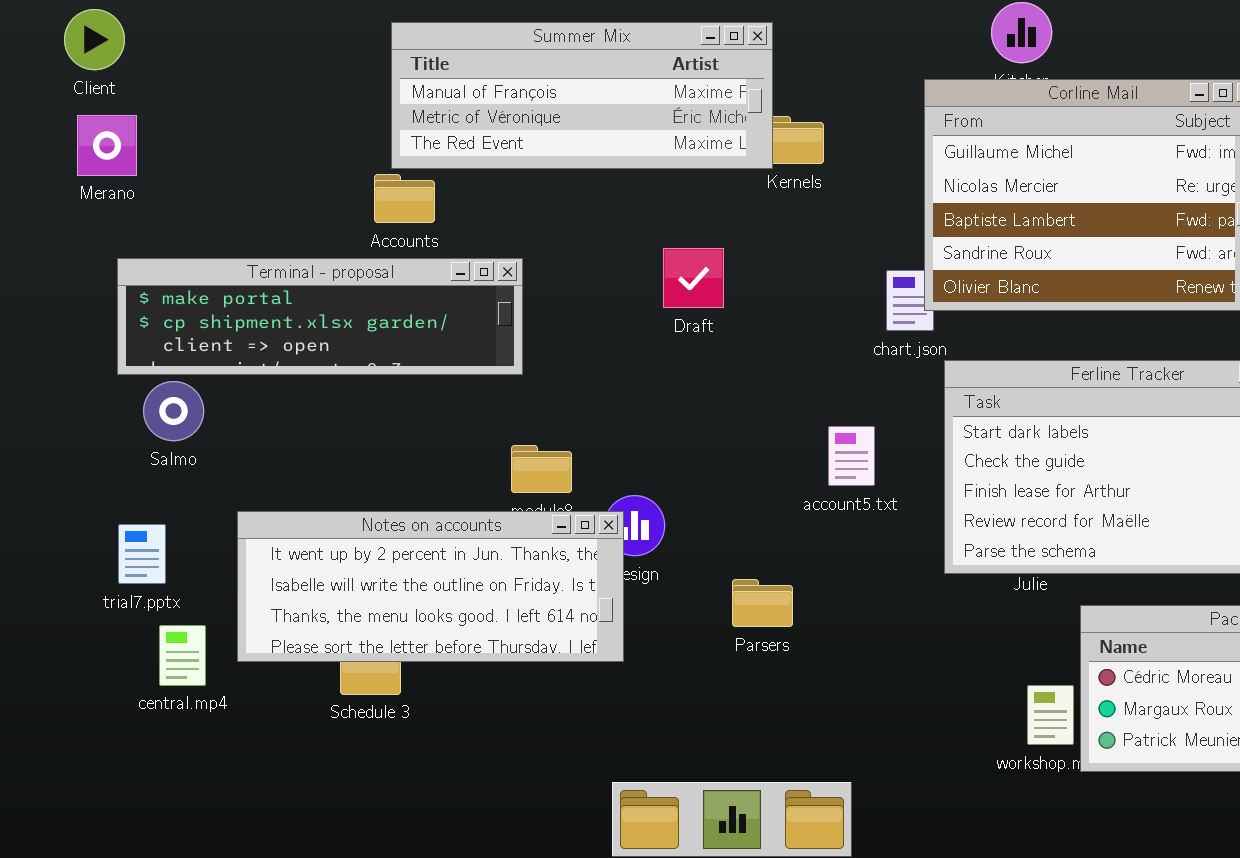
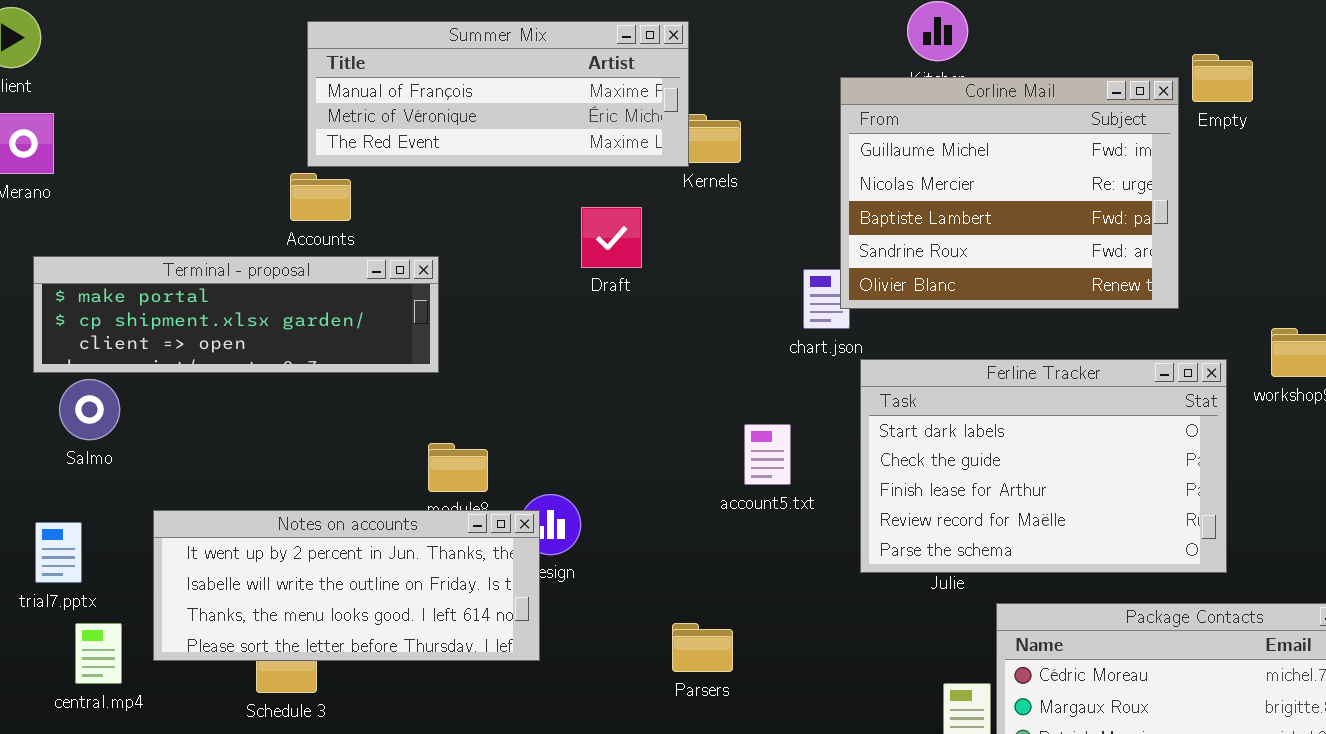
Draft: [663,248,724,308] -> [581,207,642,268], moved
Parsers: [732,579,793,627] -> [672,623,733,672], moved

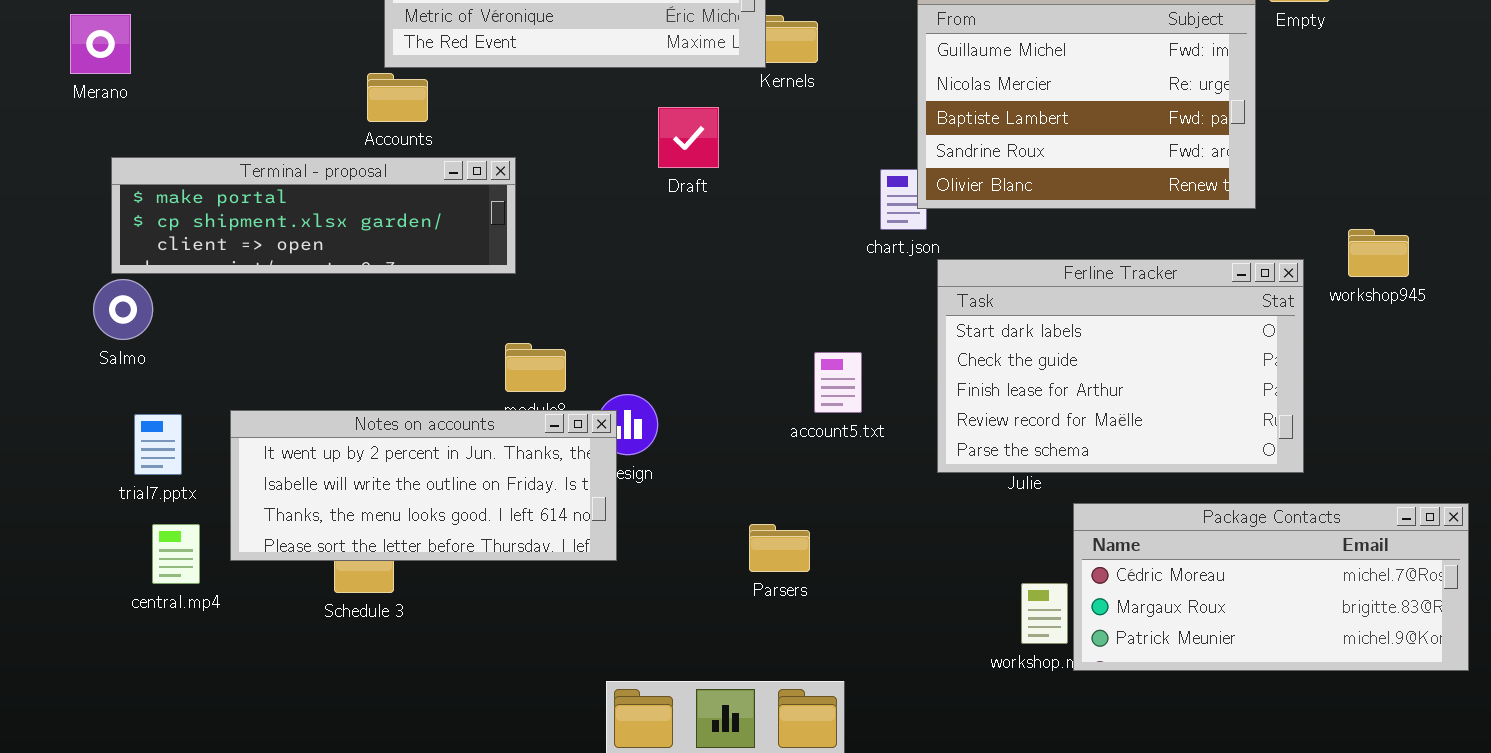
Salmo: [59,379,120,440] -> [93,279,153,340], moved
account5.txt: [744,424,791,485] -> [814,352,862,413], moved
trial7.pptx: [35,522,82,583] -> [134,414,182,475], moved

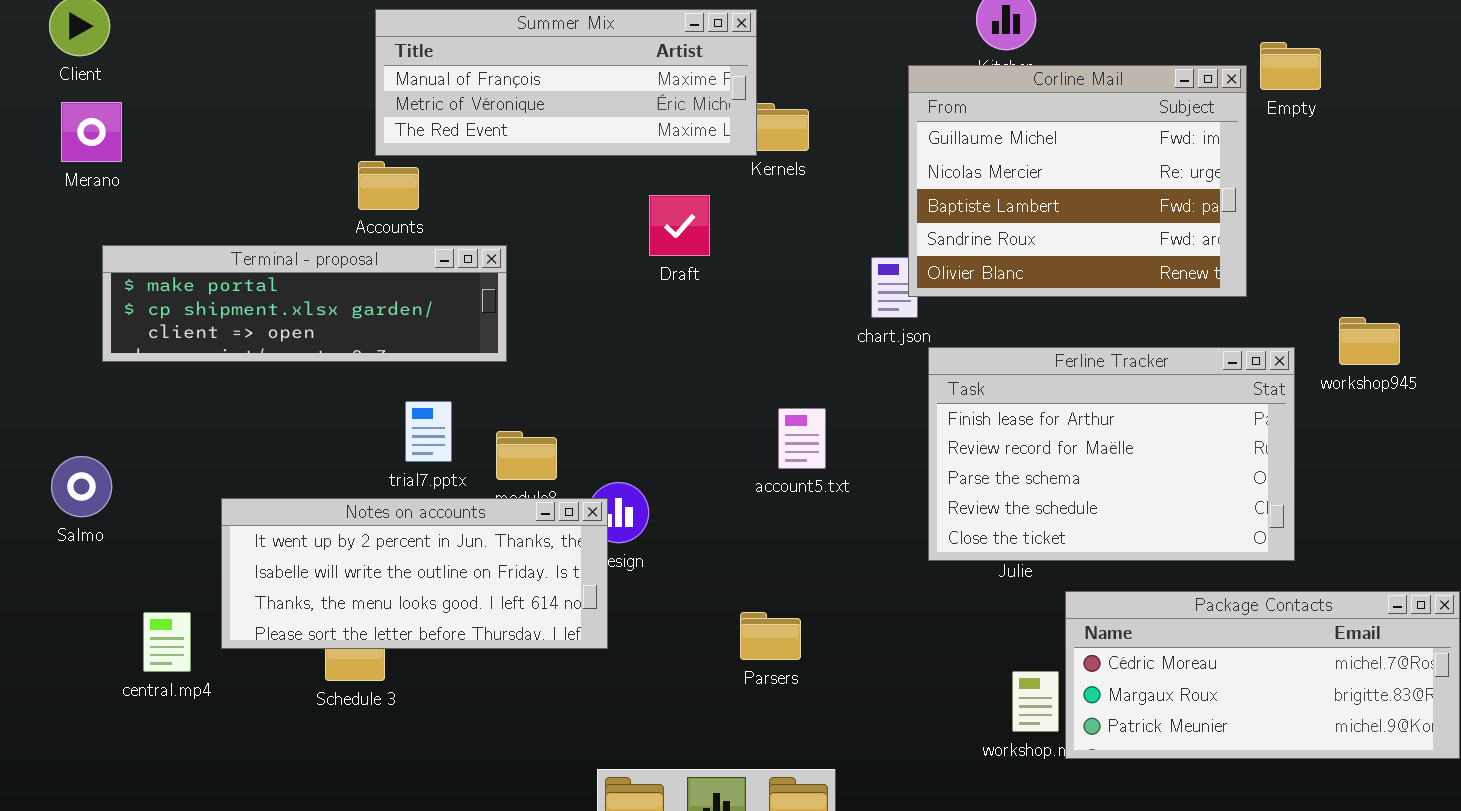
Ferline Tracker: [937,259,1304,473] -> [928,347,1295,561], scrolled down 2 rows
Salmo: [93,279,153,340] -> [51,456,112,517], moved
account5.txt: [814,352,862,413] -> [778,408,826,469], moved
trial7.pptx: [134,414,182,475] -> [405,401,452,462], moved

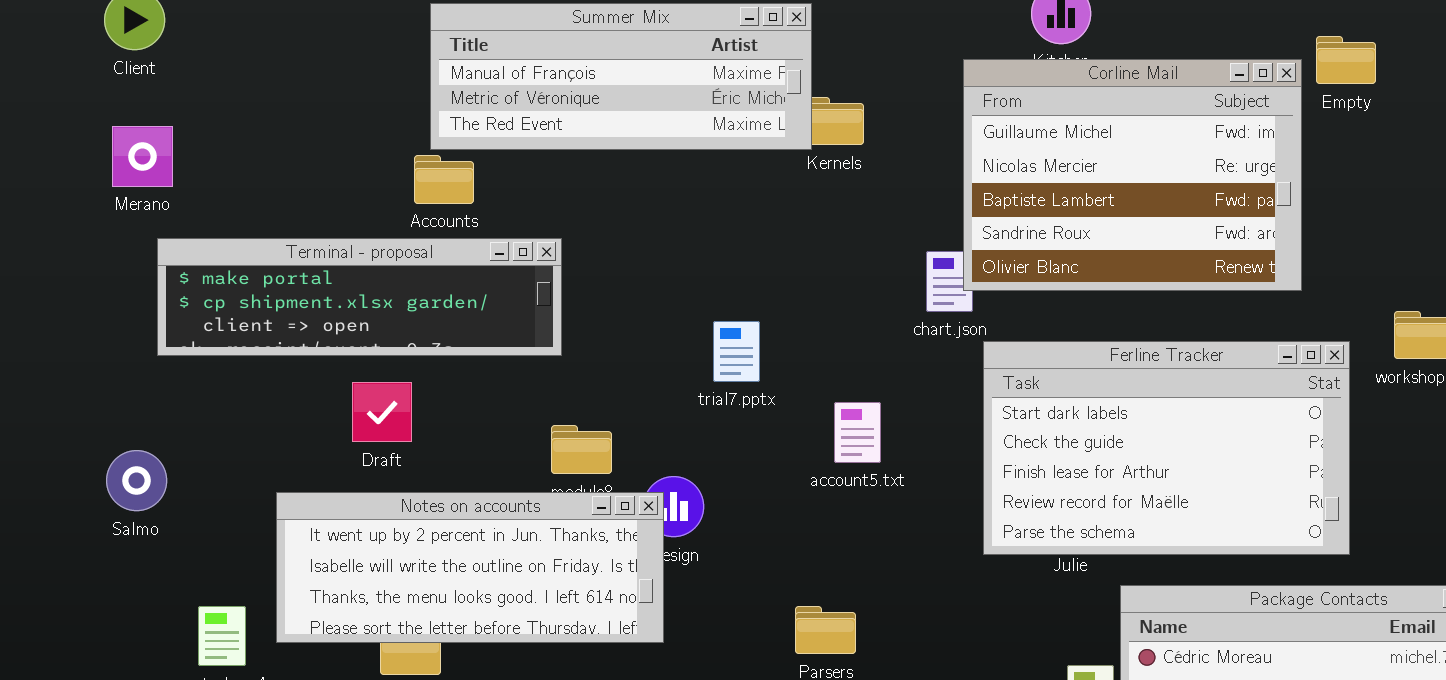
Merano: [61,102,122,162] -> [112,126,173,187], moved
Draft: [649,195,710,256] -> [352,382,412,442], moved
Ferline Tracker: [928,347,1295,561] -> [983,341,1350,555], scrolled up 2 rows
trial7.pptx: [405,401,452,462] -> [713,321,760,382], moved

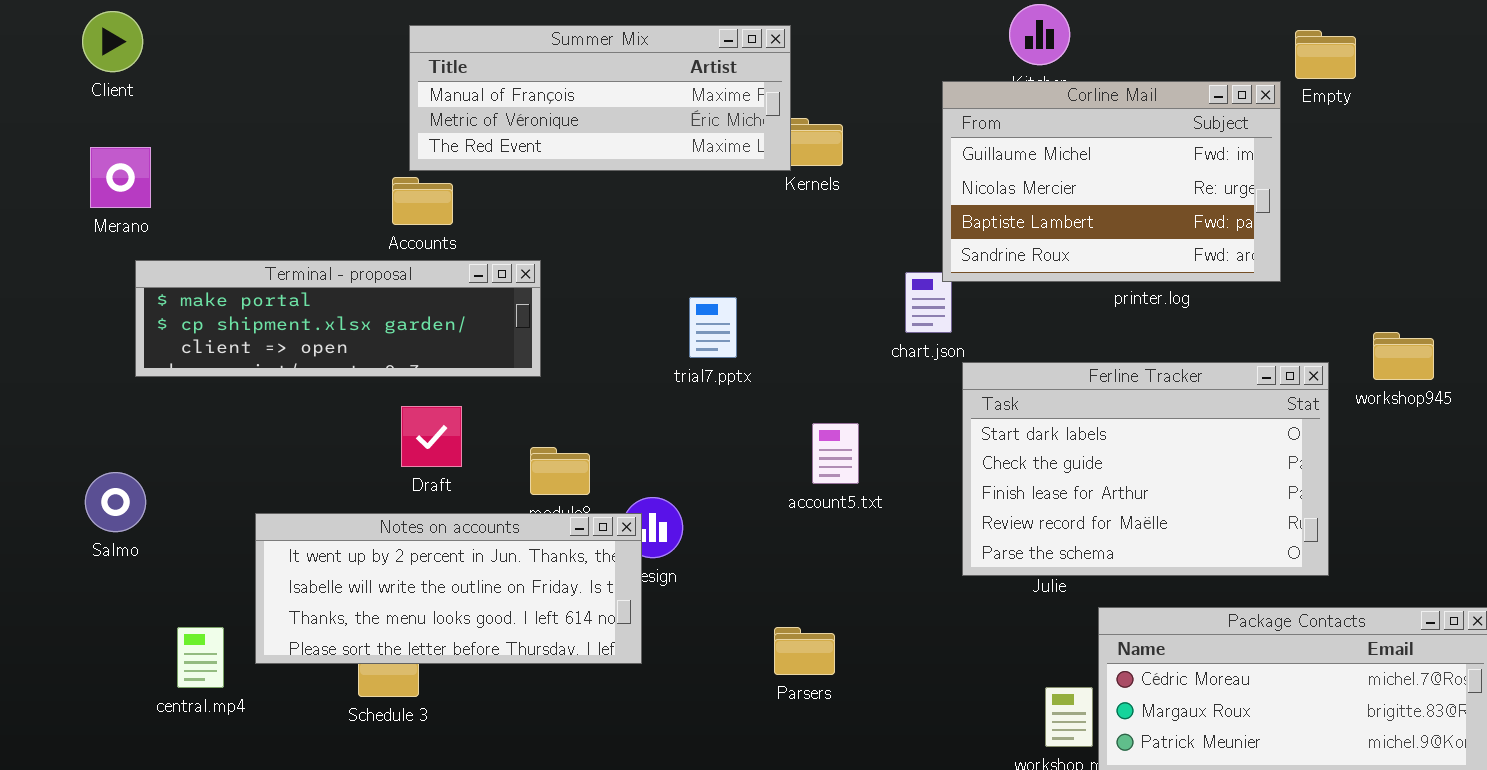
Empty: [1316,36,1376,84] -> [1295,30,1356,79], moved
Corline Mail: [963,59,1302,291] -> [942,81,1281,282], resized
trial7.pptx: [713,321,760,382] -> [689,297,737,358], moved
Draft: [352,382,412,442] -> [401,406,462,467], moved

